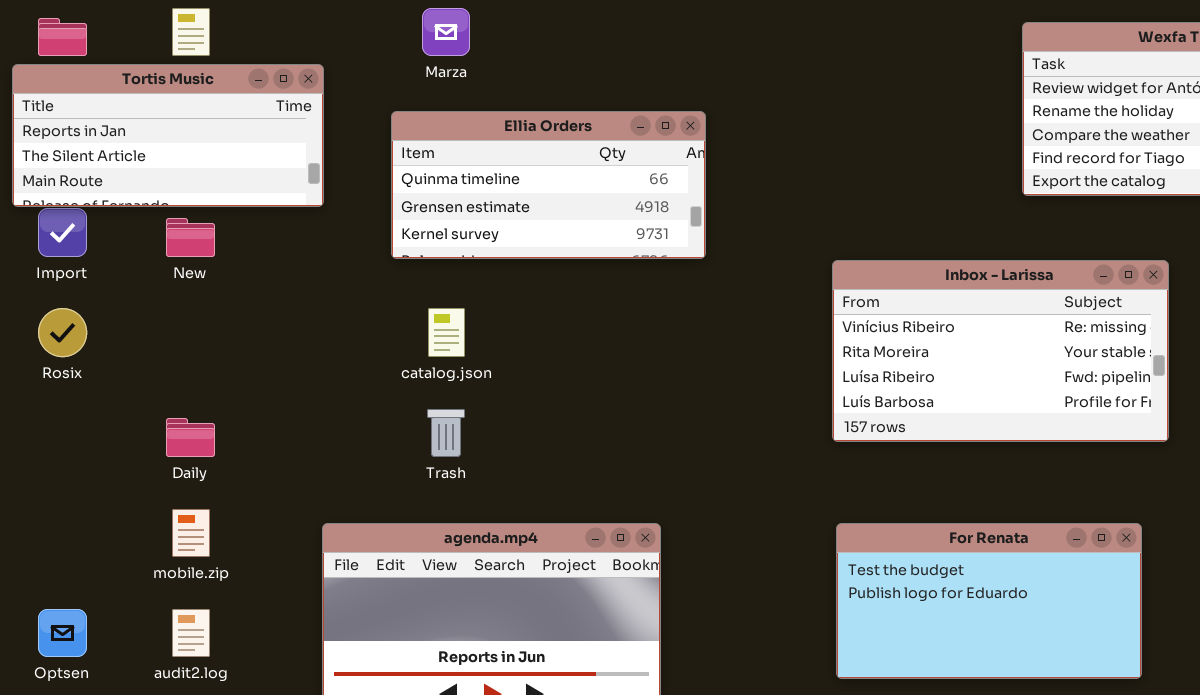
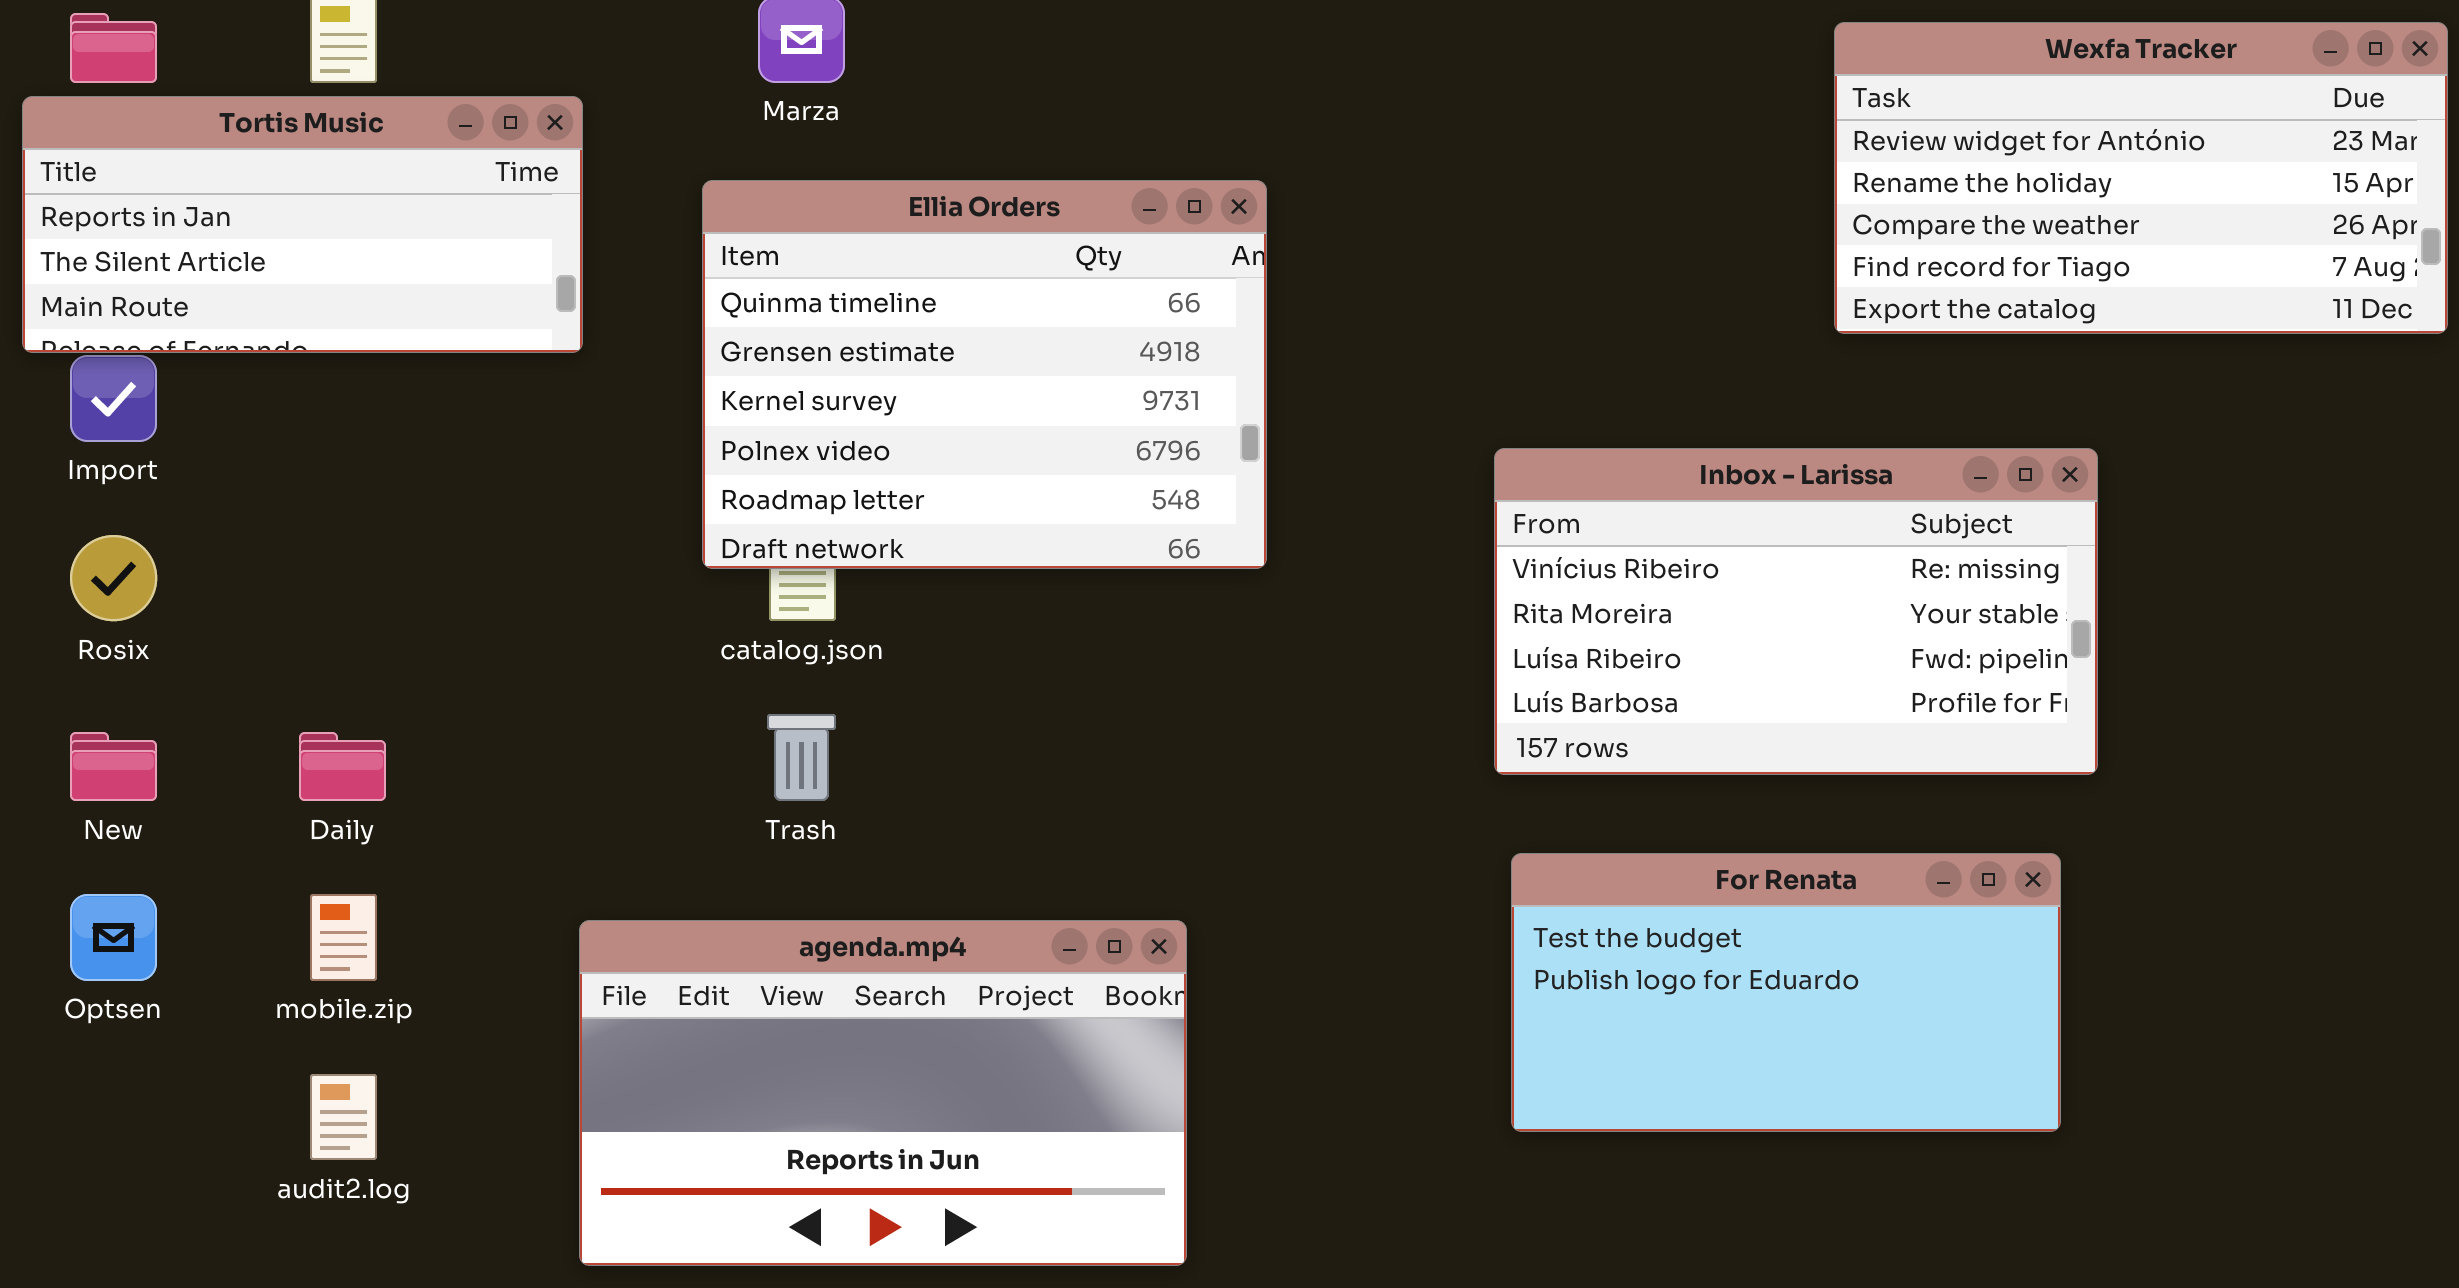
Ellia Orders: [391,111,706,259] -> [702,180,1267,569], resized
New: [166,218,215,257] -> [70,732,157,801], moved
For Renata: [836,523,1142,679] -> [1511,853,2061,1132], moved
Optsen: [38,609,87,657] -> [70,894,157,981], moved

